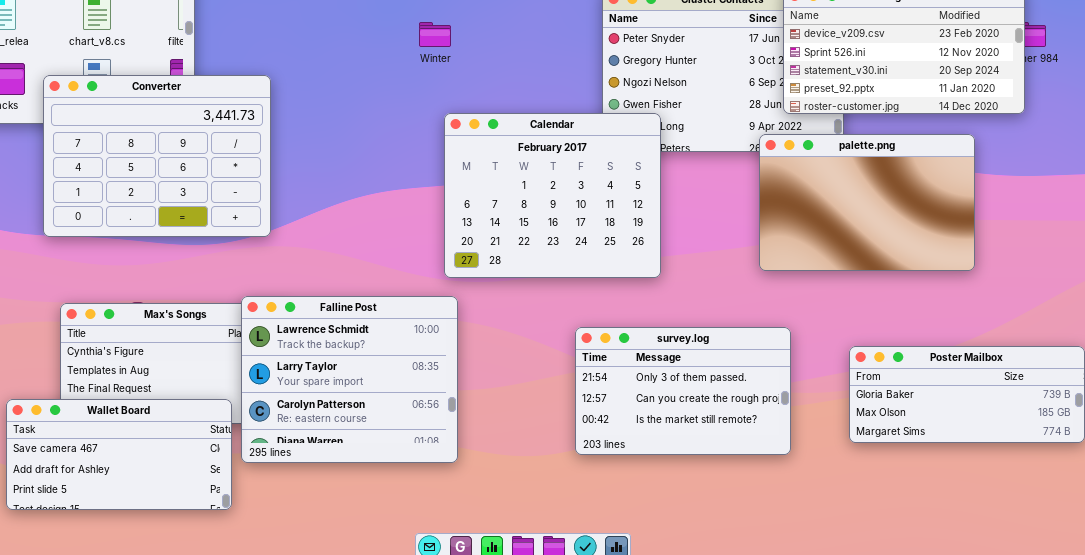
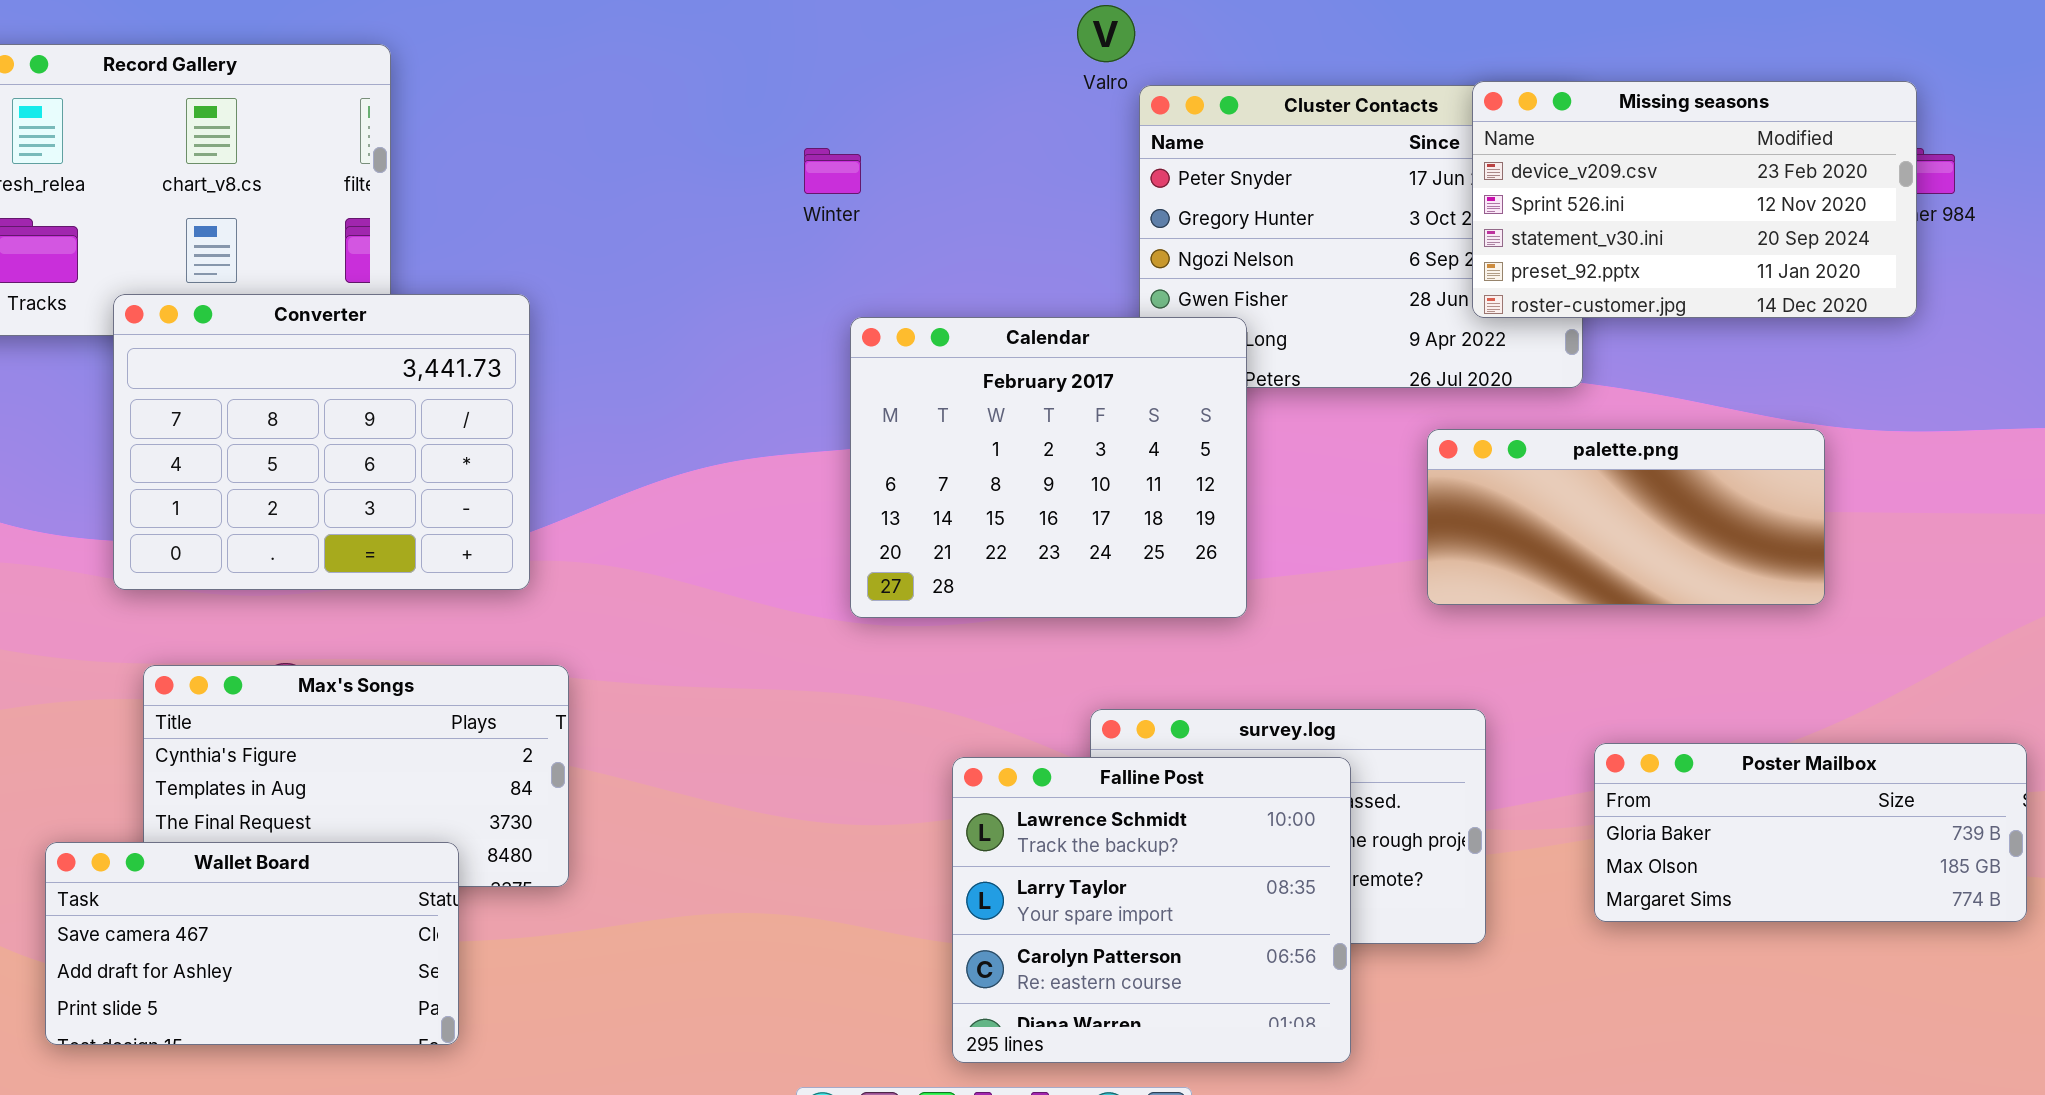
Converter: [43,75,271,237] -> [113,294,530,590], moved
palette.png: [759,134,975,271] -> [1427,429,1825,605], resized
Falline Post: [241,296,458,463] -> [952,757,1351,1063], moved

